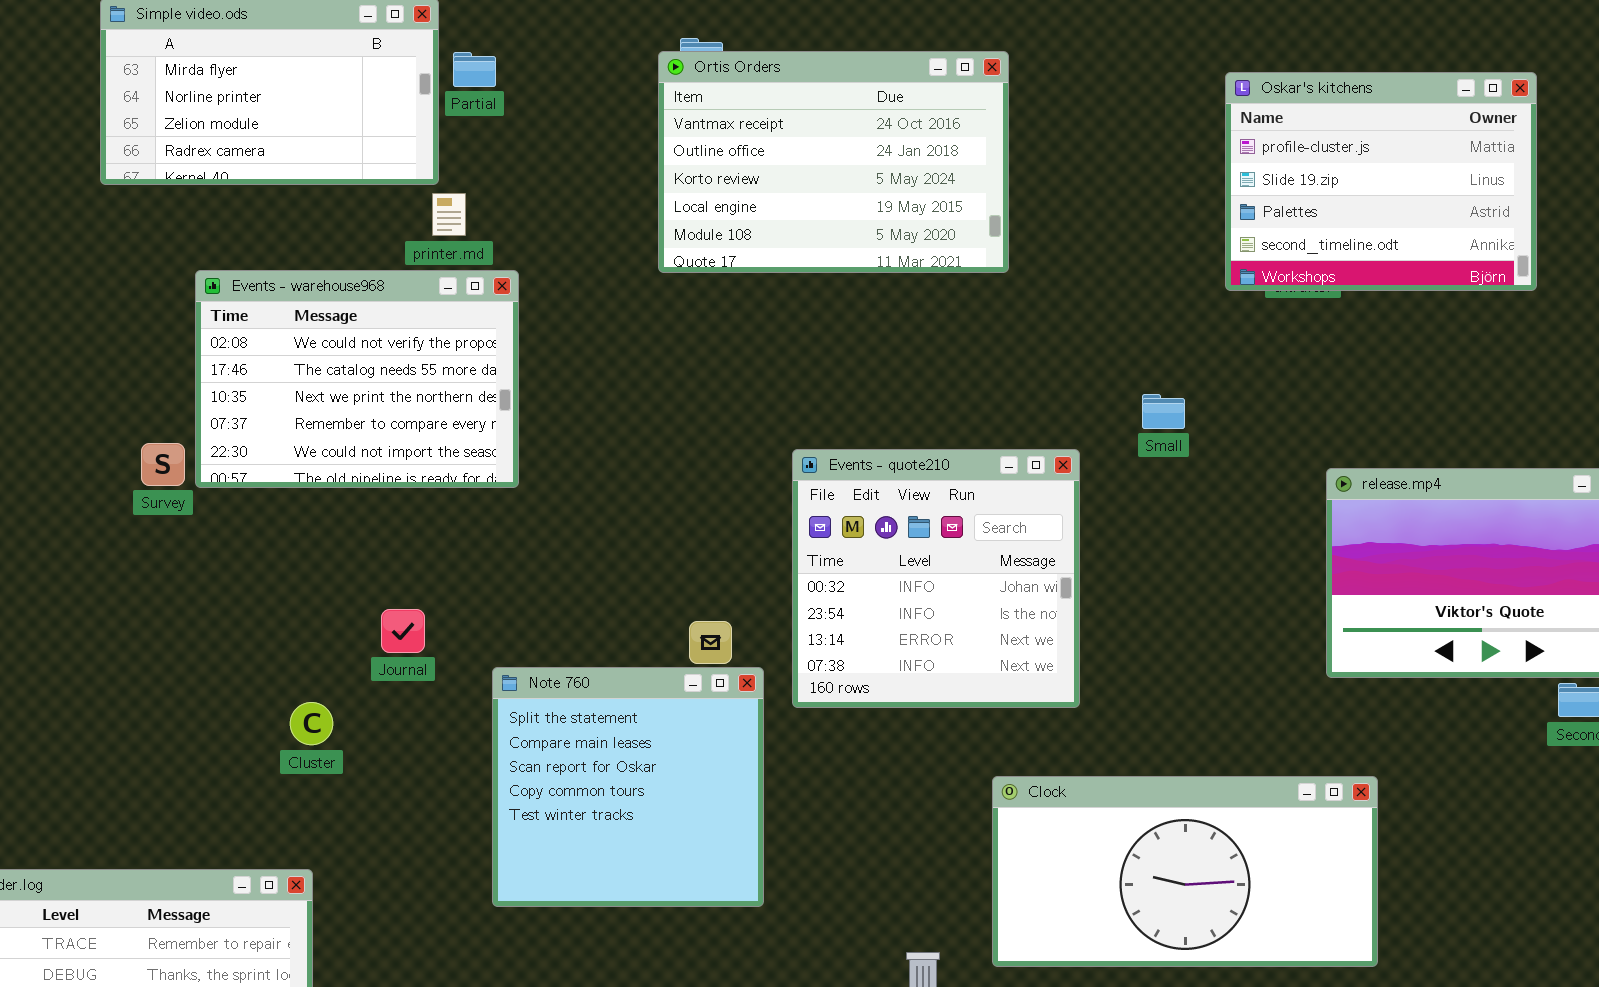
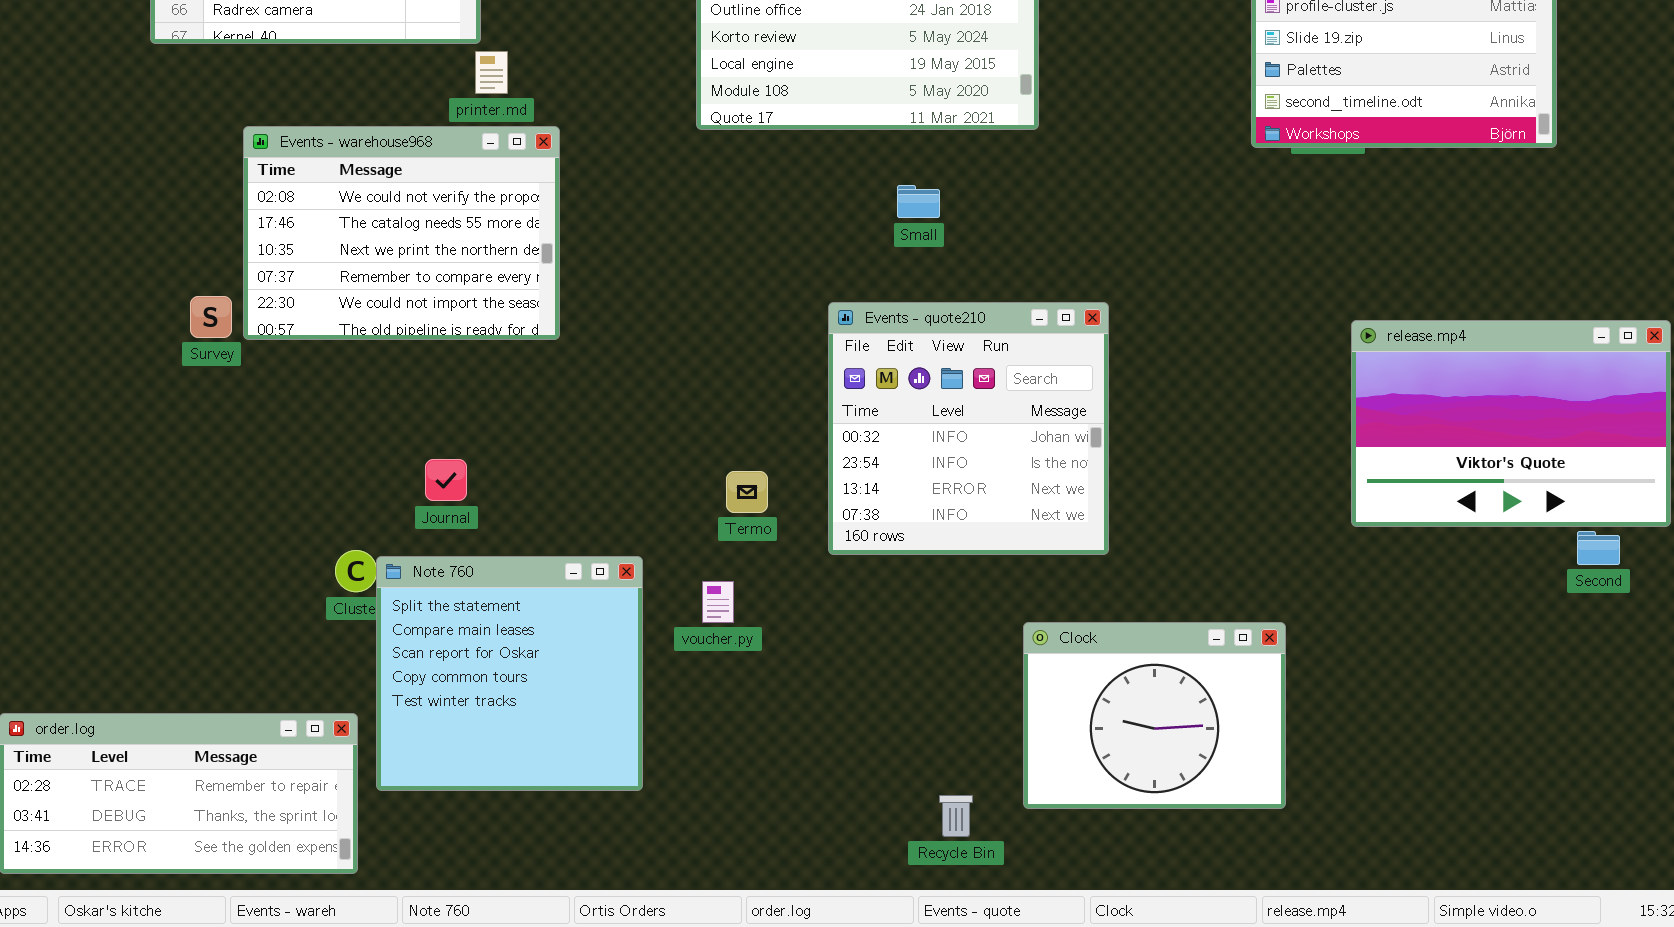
Small: [1142,394,1185,429] -> [897,185,940,218], moved
Note 760: [492,667,764,907] -> [376,556,643,791], moved
Clock: [992,776,1378,967] -> [1023,622,1286,809], resized

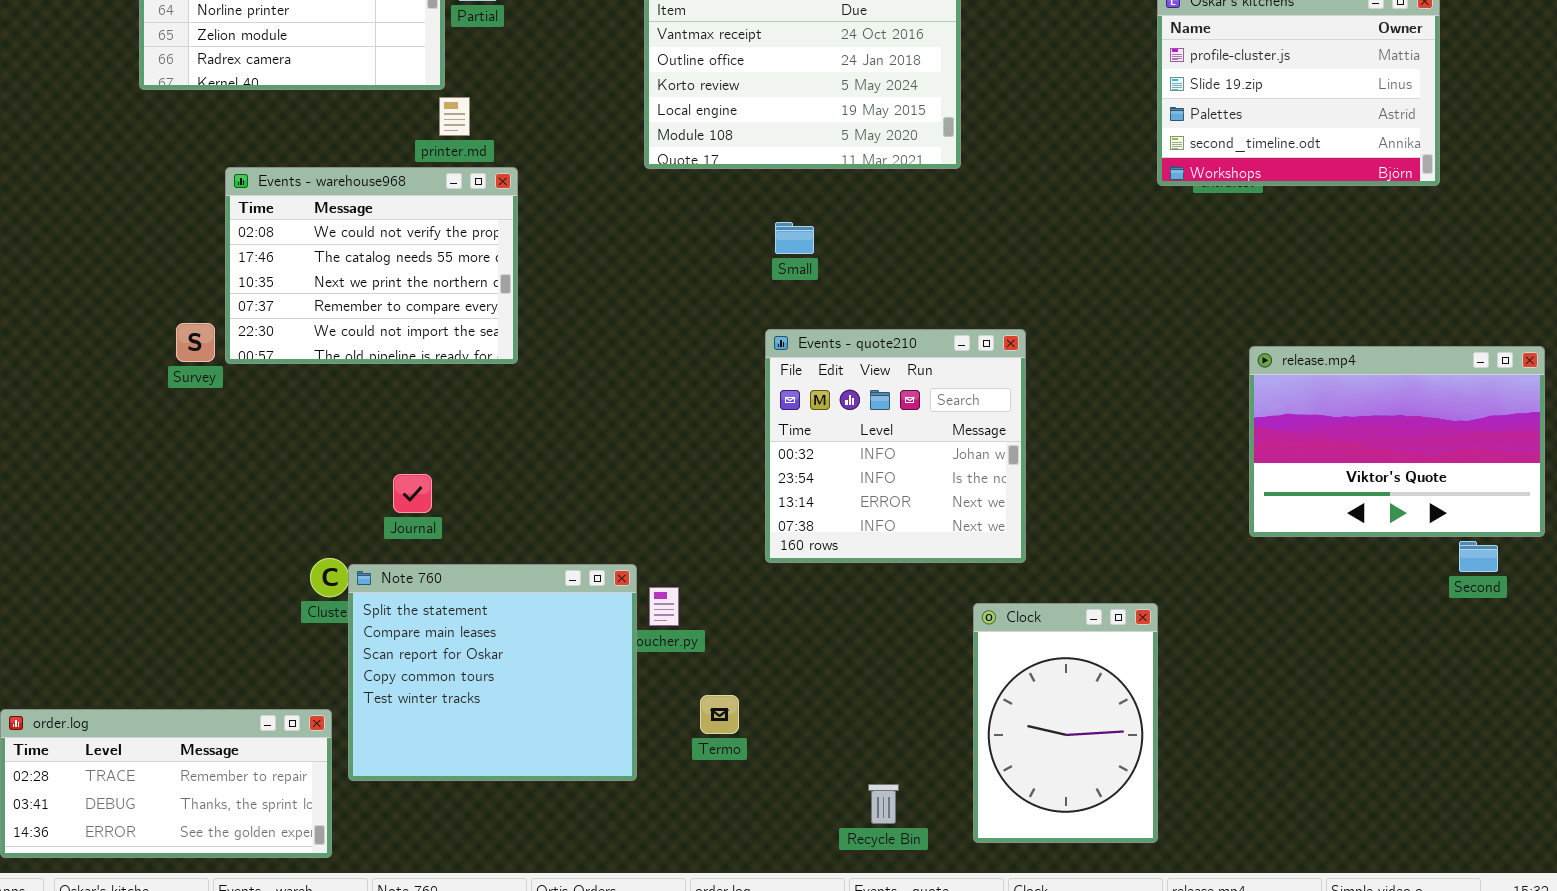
Small: [897,185,940,218] -> [775,222,814,254], moved
Termo: [726,471,768,513] -> [700,695,739,734], moved
Note 760: [376,556,643,791] -> [348,564,637,781], resized
Clock: [1023,622,1286,809] -> [973,603,1158,843], moved, resized

